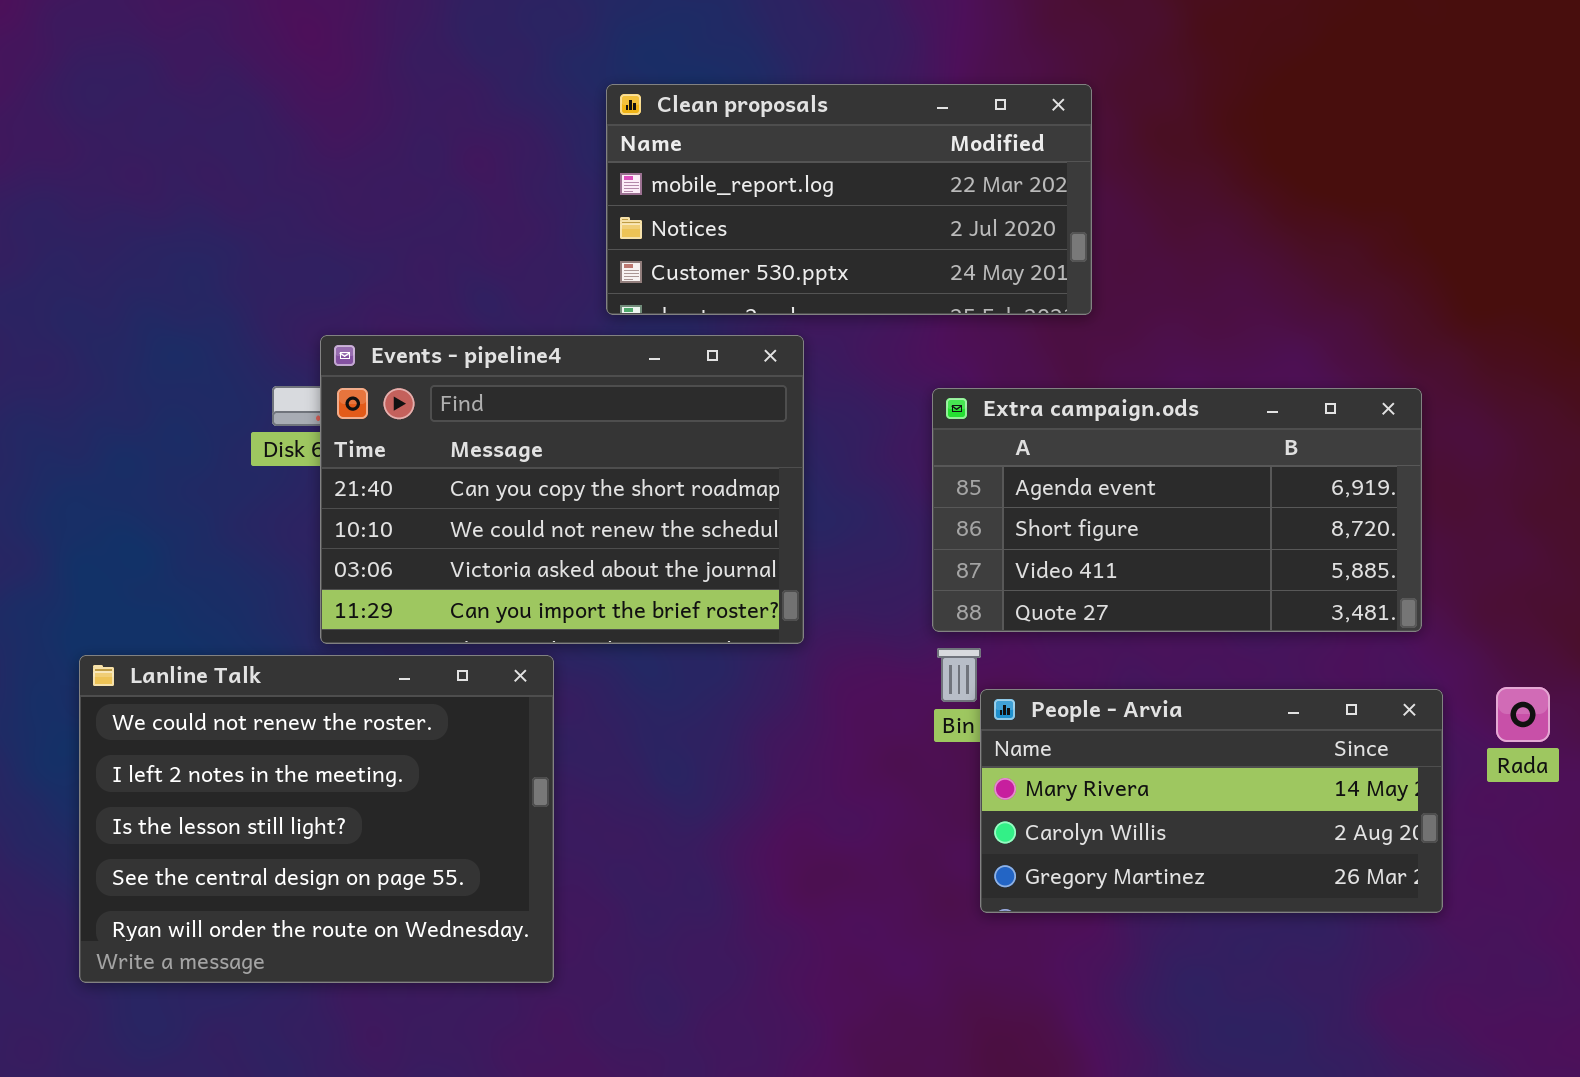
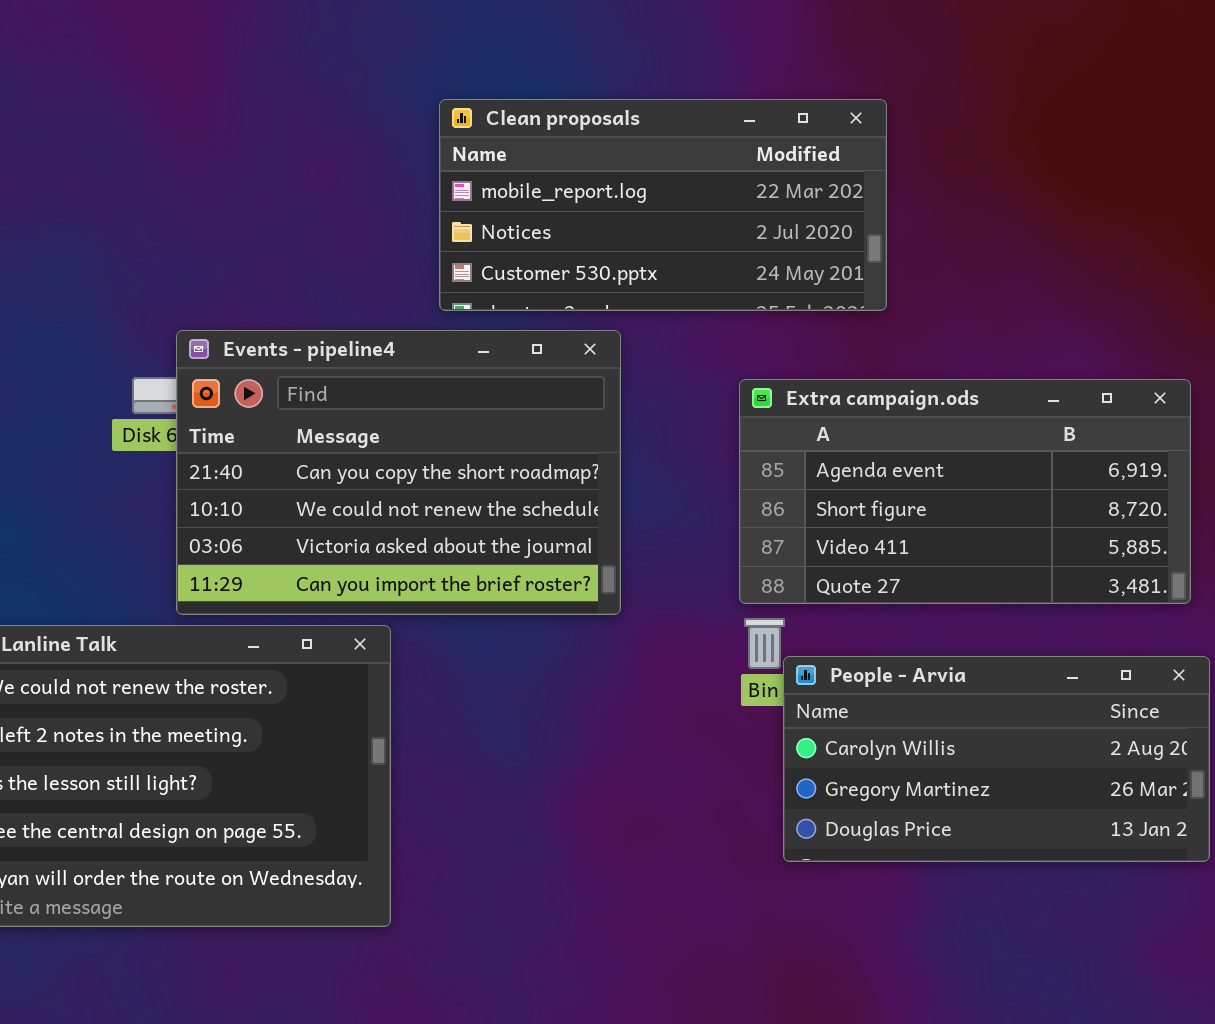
People - Arvia: [980,689,1443,913] -> [783,656,1210,862], scrolled down 1 row

